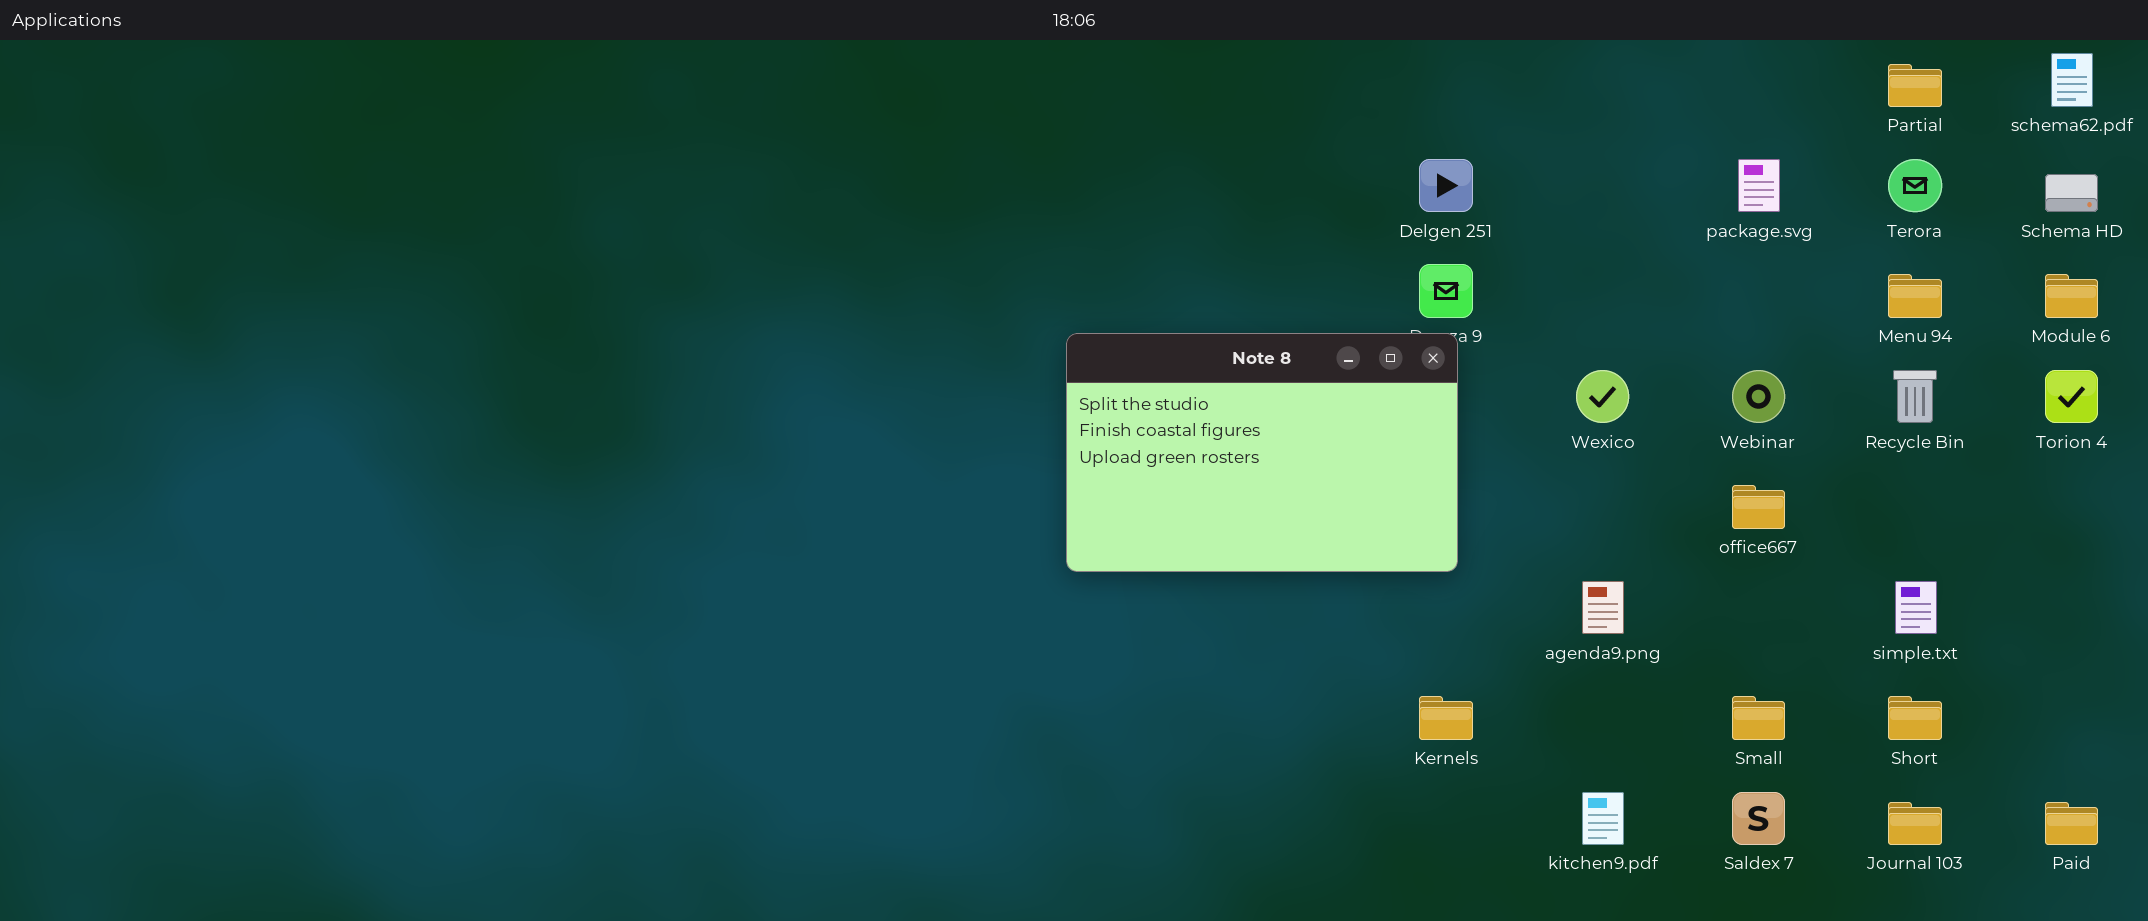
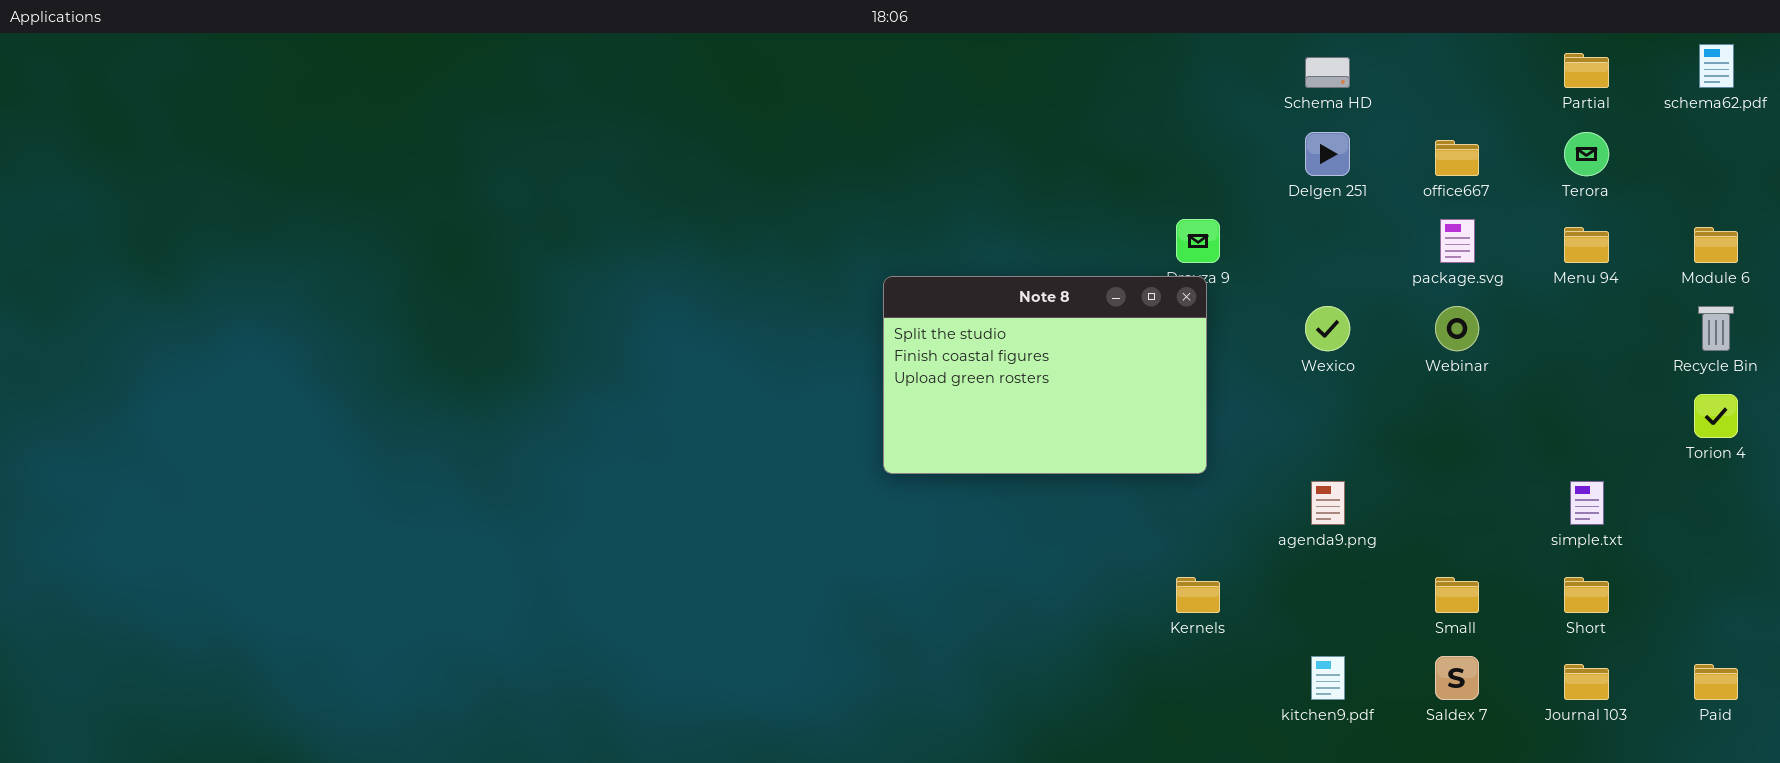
Delgen 251: [1419,159,1473,212] -> [1305,132,1350,176], moved
package.svg: [1738,159,1780,212] -> [1440,219,1475,263], moved
Schema HD: [2045,174,2098,212] -> [1305,57,1350,88], moved
Recycle Bin: [1893,370,1937,423] -> [1698,306,1734,351], moved
Torion 4: [2045,370,2098,423] -> [1694,394,1738,438], moved
office667: [1732,485,1785,529] -> [1435,140,1479,176], moved

